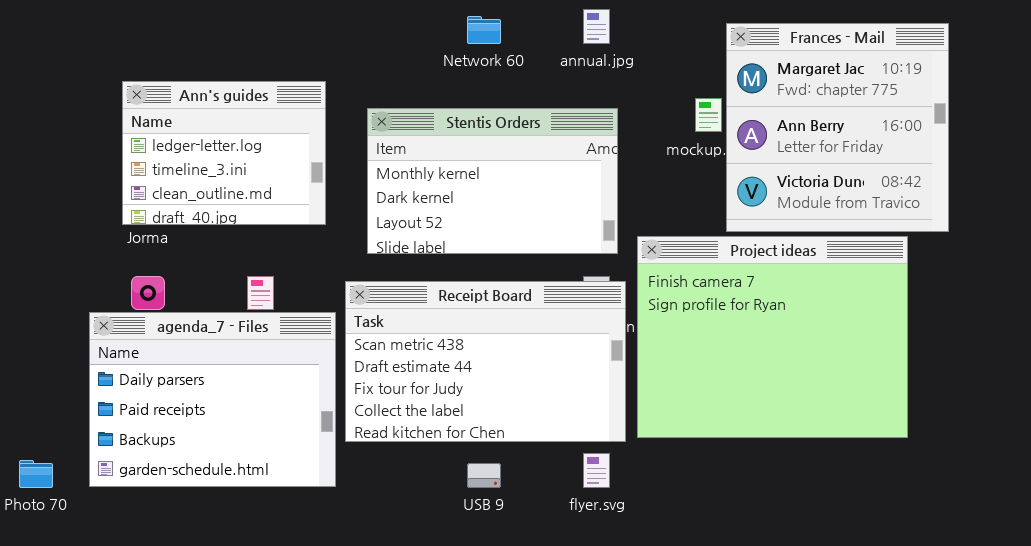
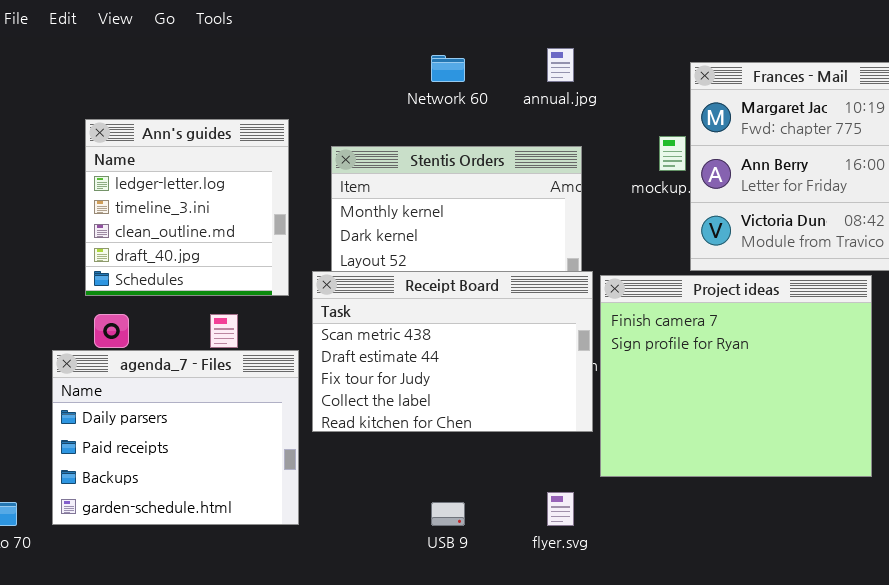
Ann's guides: [122,81,326,225] -> [85,119,289,296], resized
Receipt Board: [345,281,626,442] -> [312,271,593,432], moved

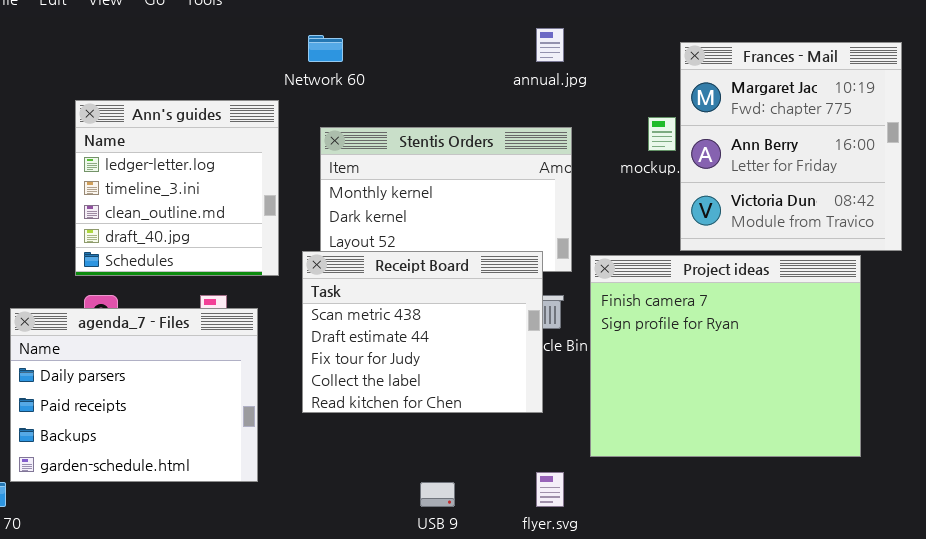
Network 60: [431,55,465,82] -> [308,35,343,62], moved
Receipt Board: [312,271,593,432] -> [302,251,543,413], resized
agenda_7 - Files: [52,350,299,525] -> [10,308,258,482], moved

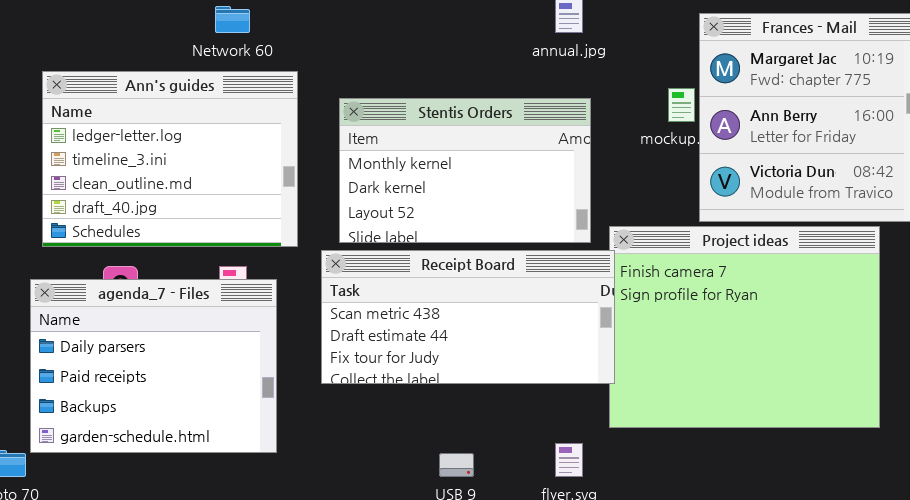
Network 60: [308,35,343,62] -> [215,6,250,33], moved
Ann's guides: [75,100,279,276] -> [42,71,298,247], resized
Receipt Board: [302,251,543,413] -> [321,250,615,384], resized

